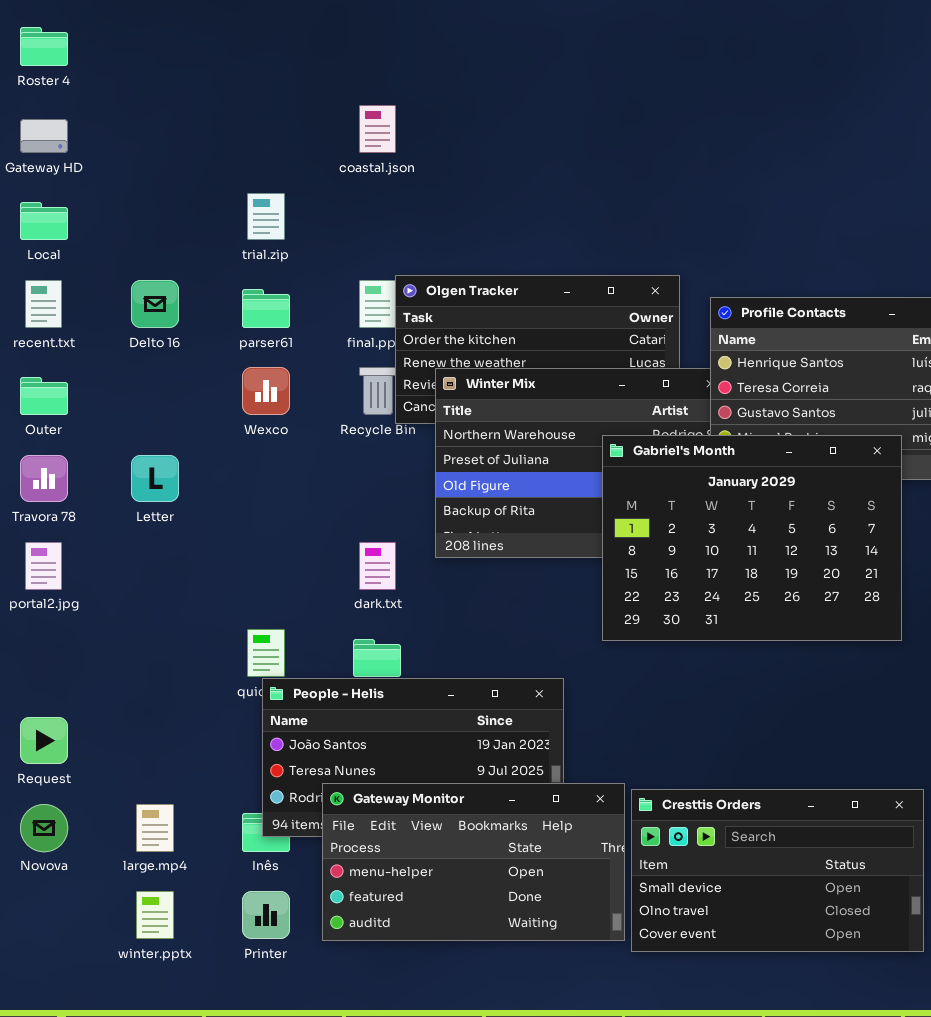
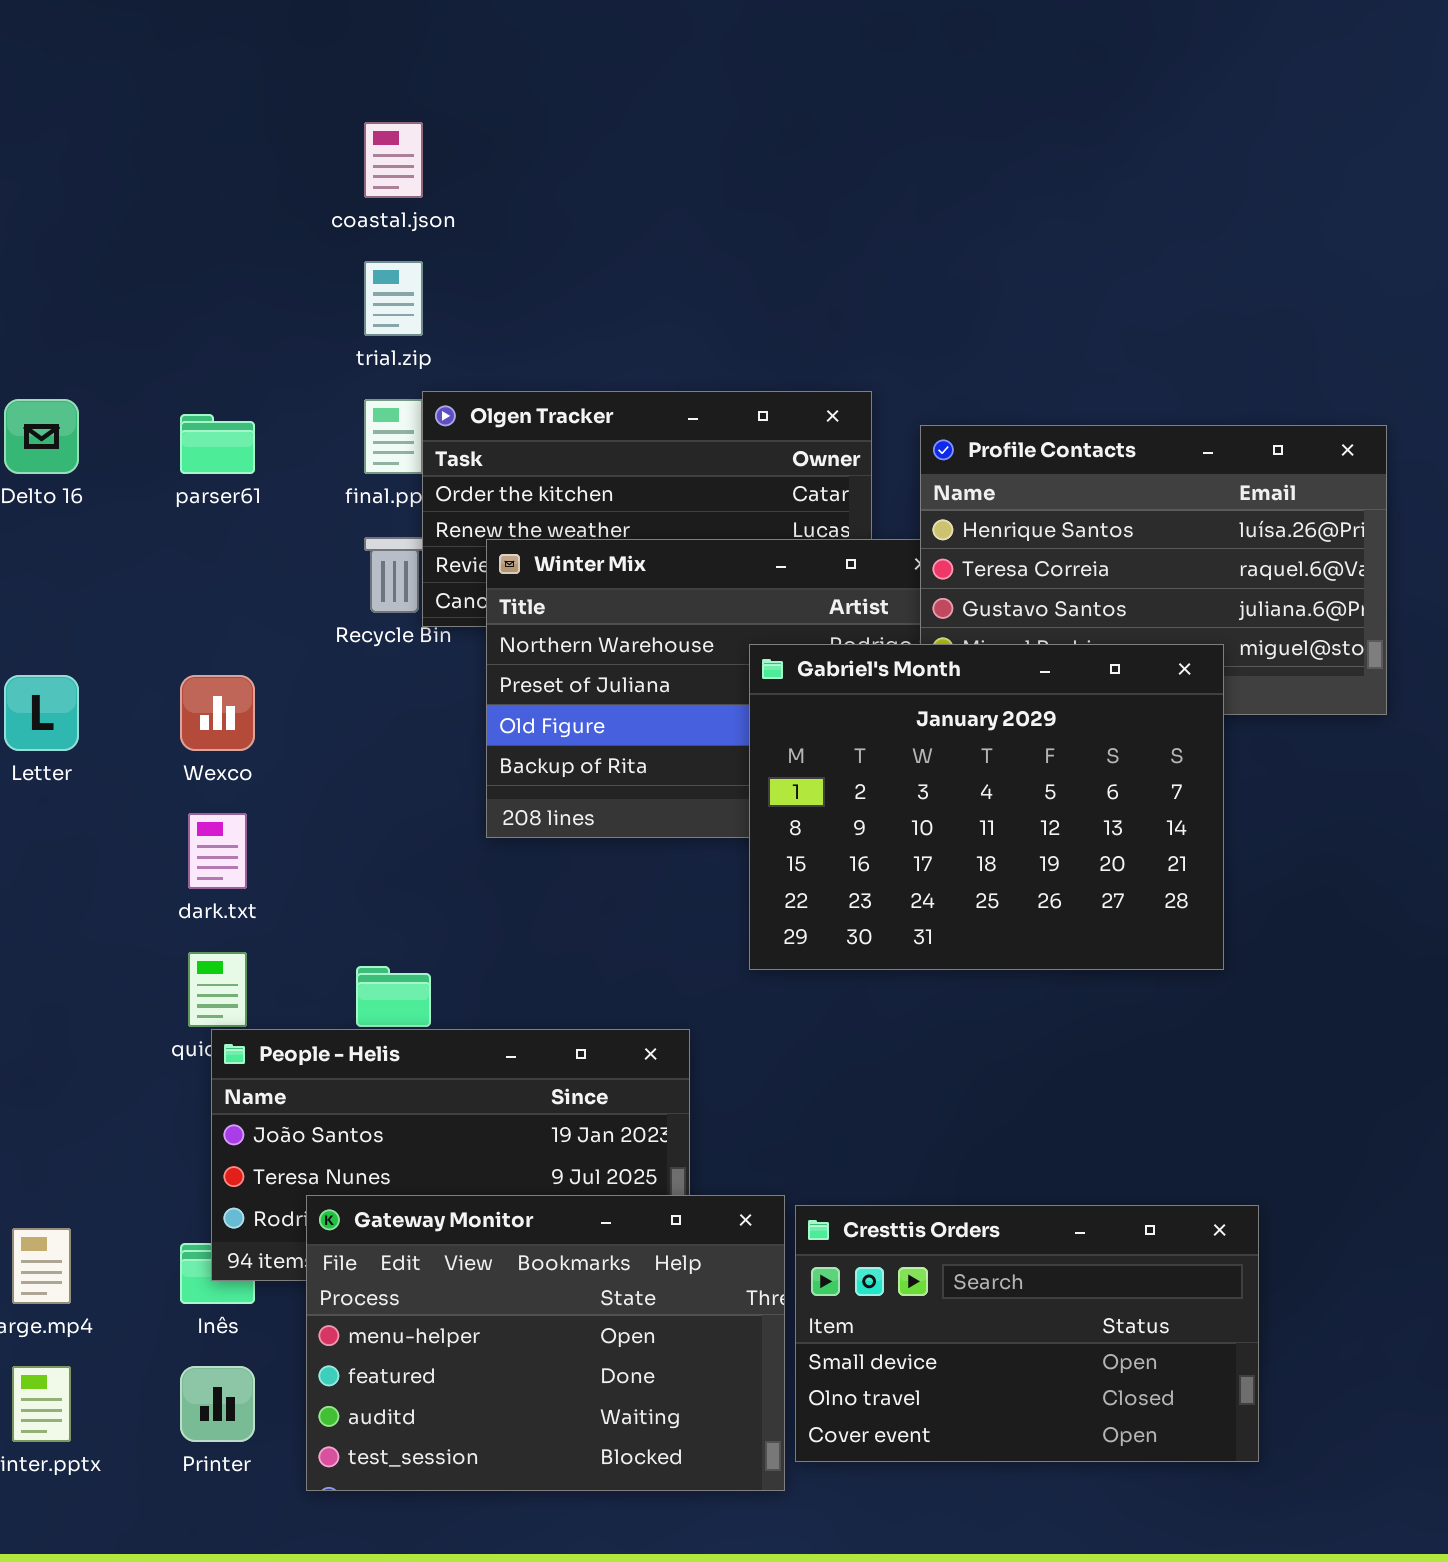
trial.zip: [247,193,285,240] -> [364,261,423,336], moved
Wexco: [242,367,290,415] -> [180,675,255,751], moved
dark.txt: [359,542,396,590] -> [188,813,247,889], moved
Gateway Monitor: [322,783,625,941] -> [306,1195,785,1491], resized

